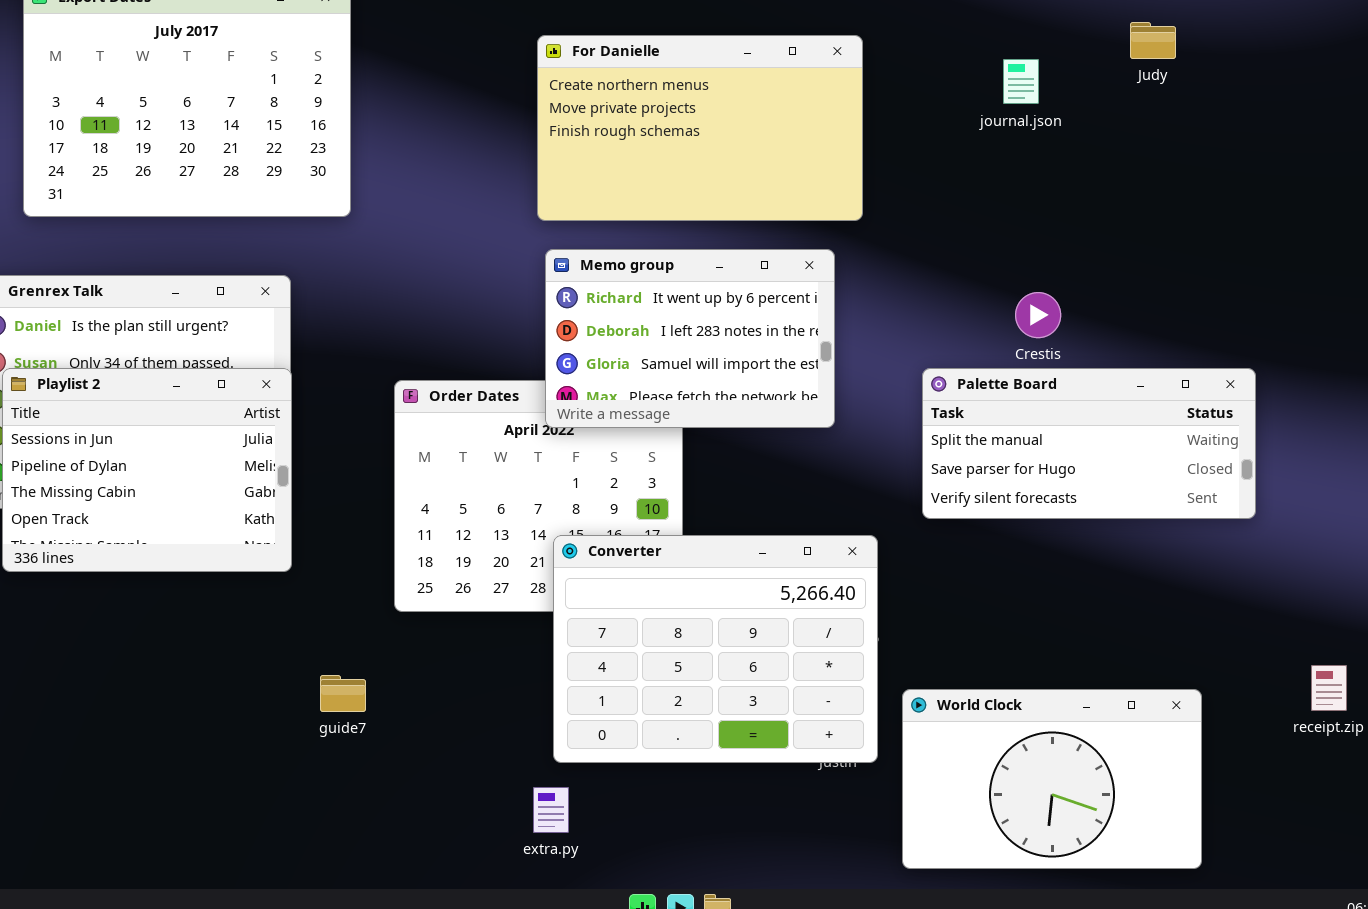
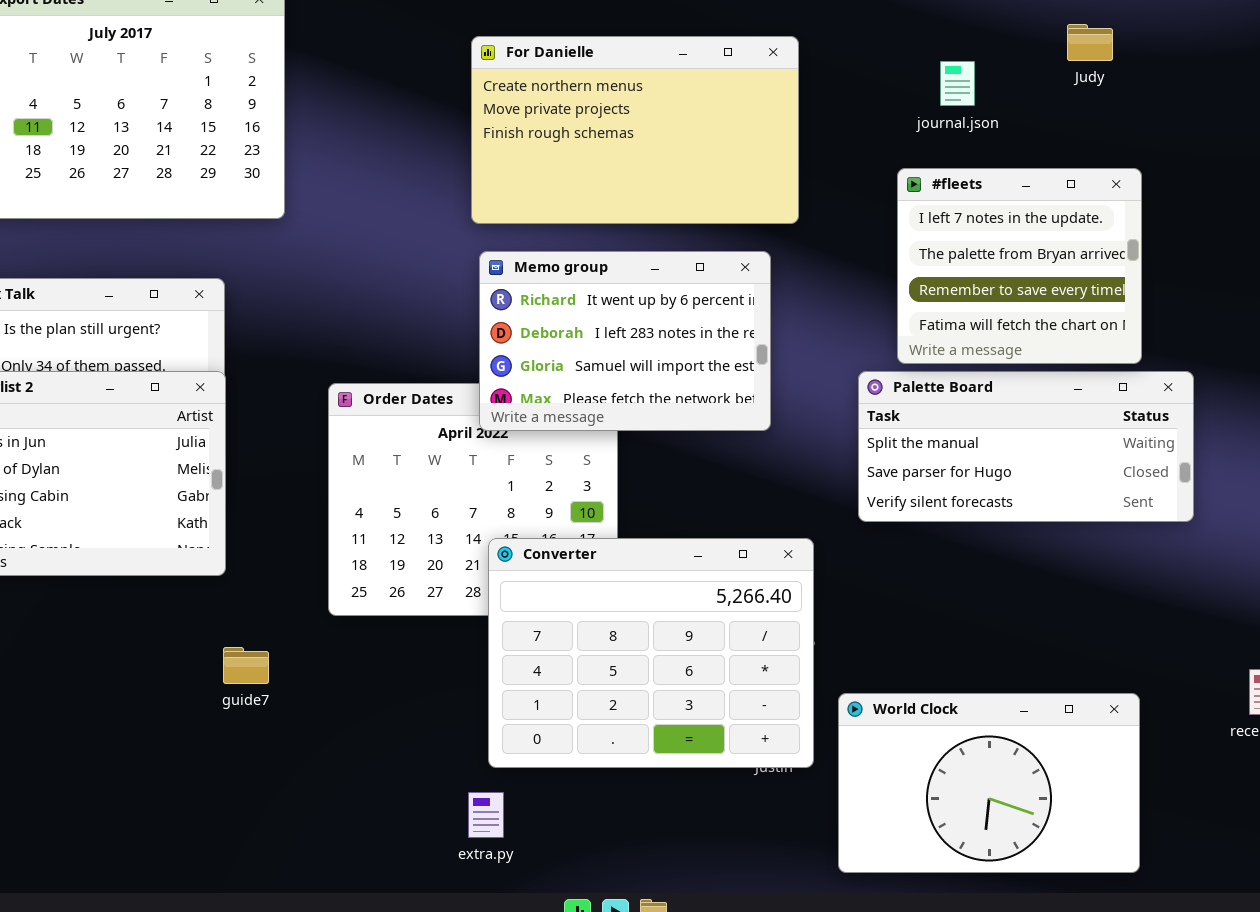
#fleets: none -> [897,168,1142,364], opened
guide7: [320,675,366,712] -> [223,647,269,684], moved

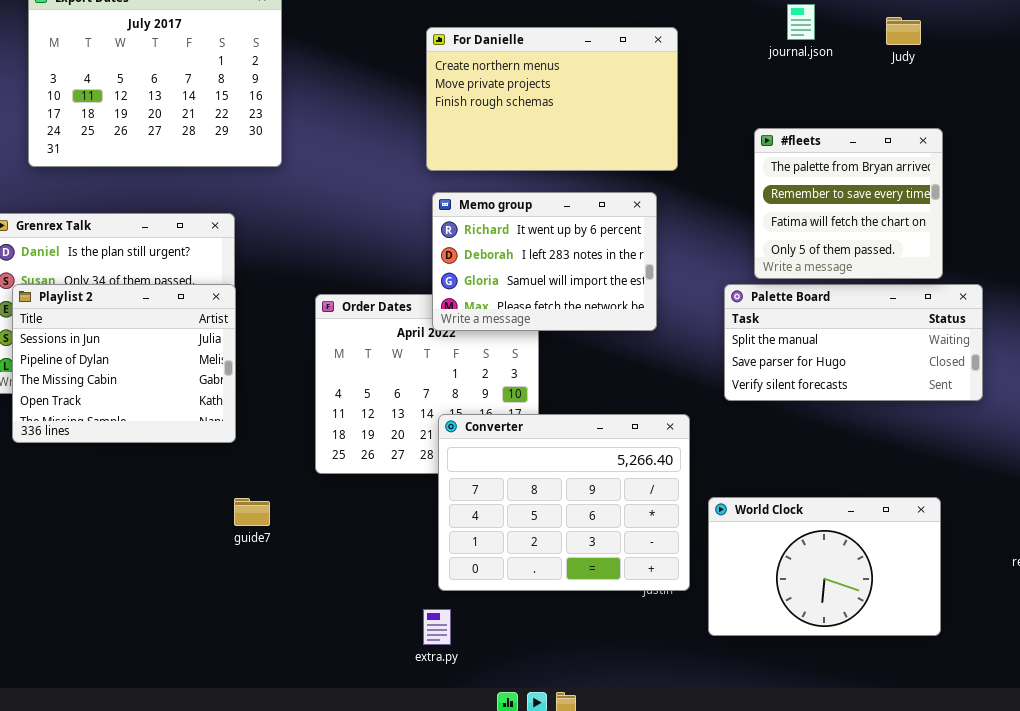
journal.json: [940,61,975,106] -> [787,4,815,40], moved
#fleets: [897,168,1142,364] -> [754,128,943,279], scrolled down 1 row
World Clock: [838,693,1140,873] -> [708,497,941,636], moved

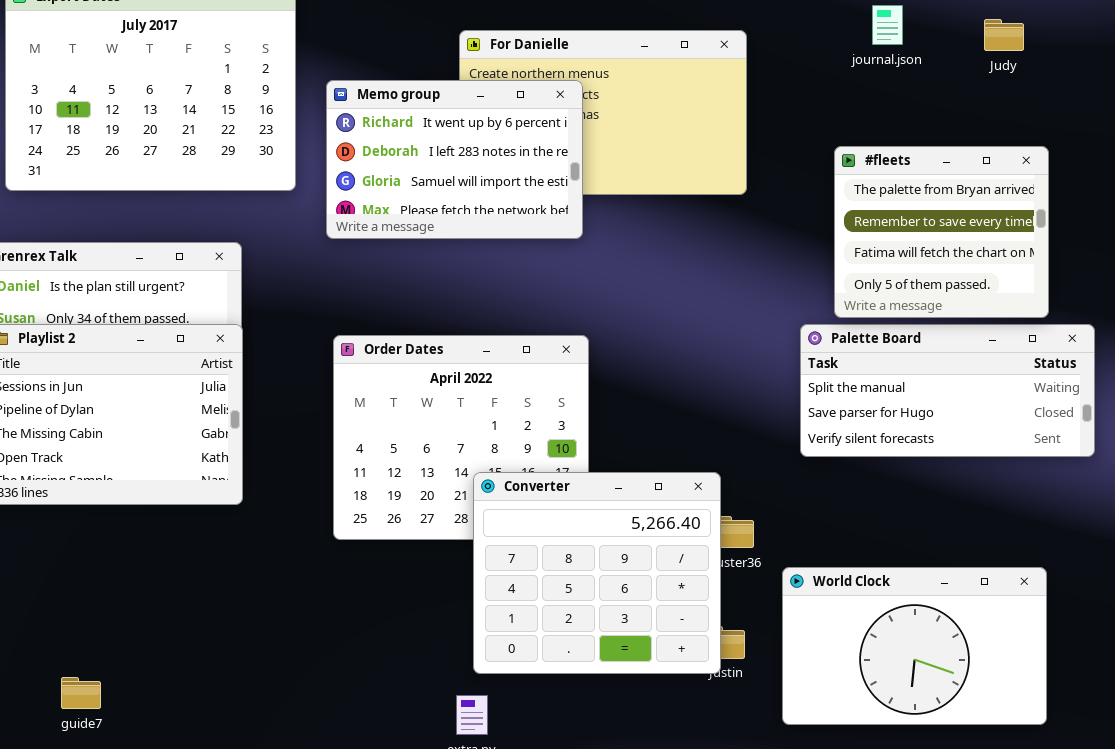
Memo group: [432,192,657,331] -> [326,80,583,239], moved
Converter: [438,414,690,591] -> [473,472,721,674], resized
guide7: [234,498,270,526] -> [61,677,101,709], moved

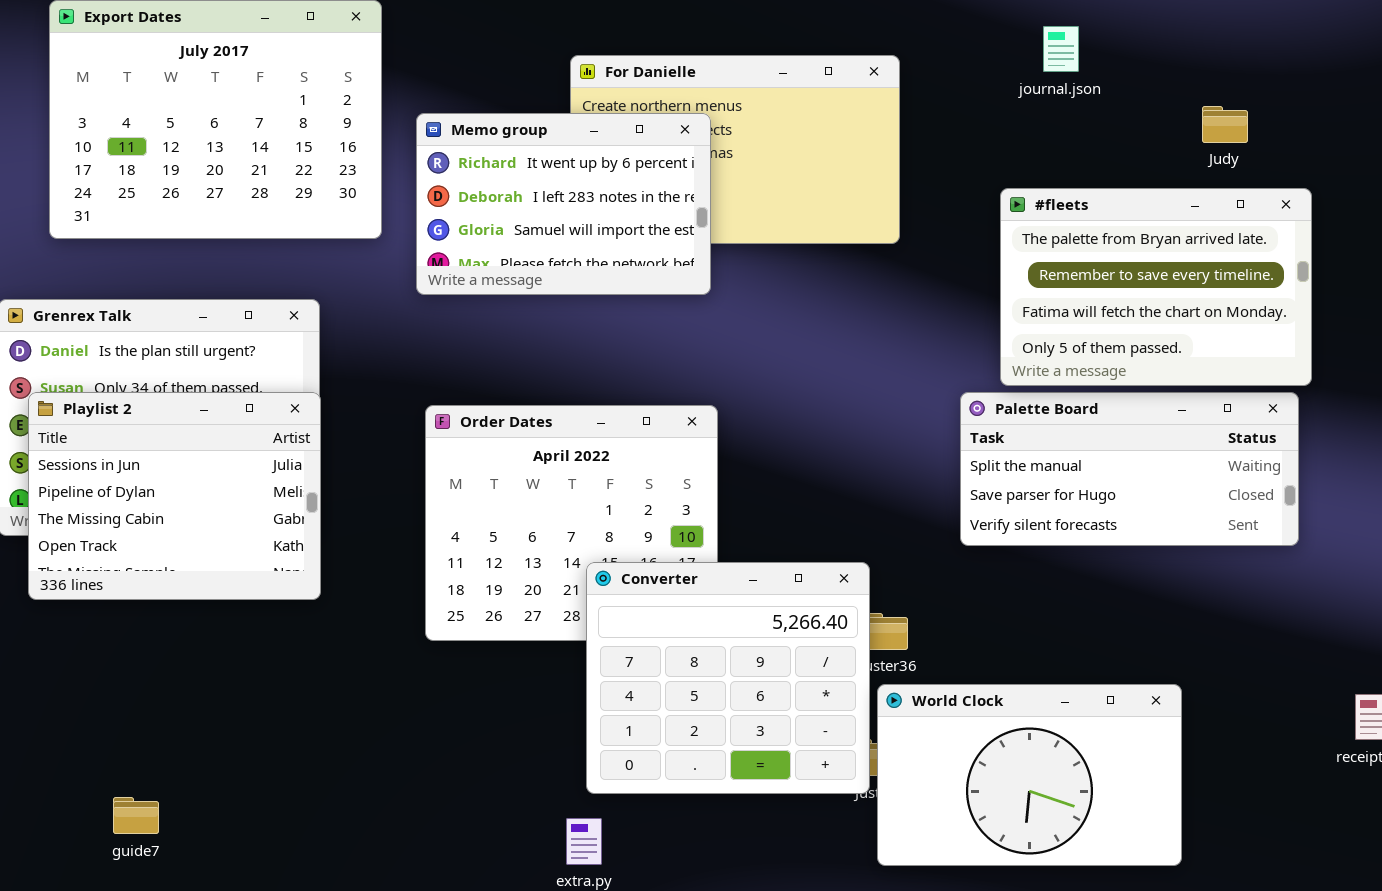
Judy: [984,19,1024,51] -> [1202,106,1248,143], moved
#fleets: [834,146,1049,318] -> [1000,188,1312,386], resized
World Clock: [782,567,1047,725] -> [877,684,1182,866], moved

